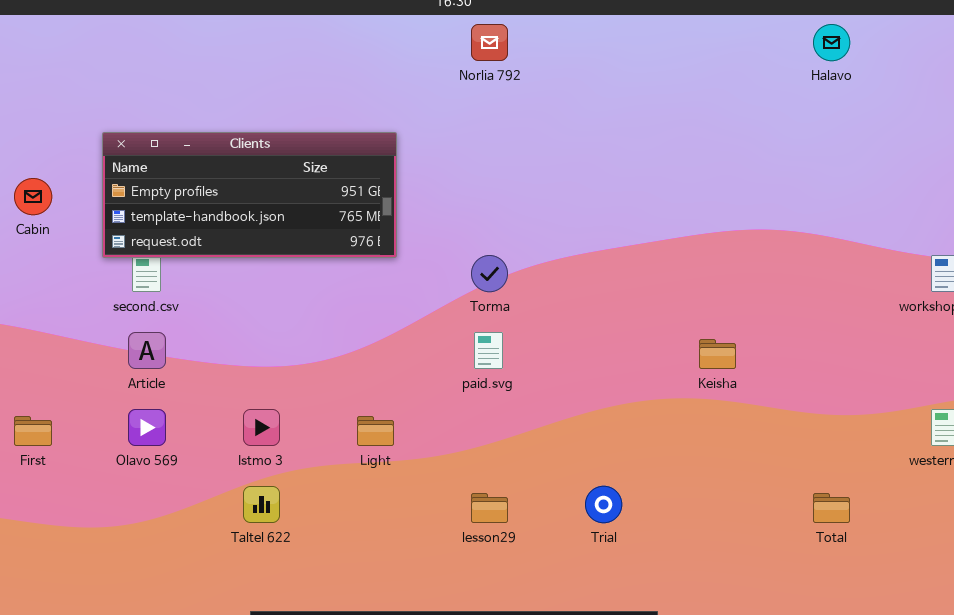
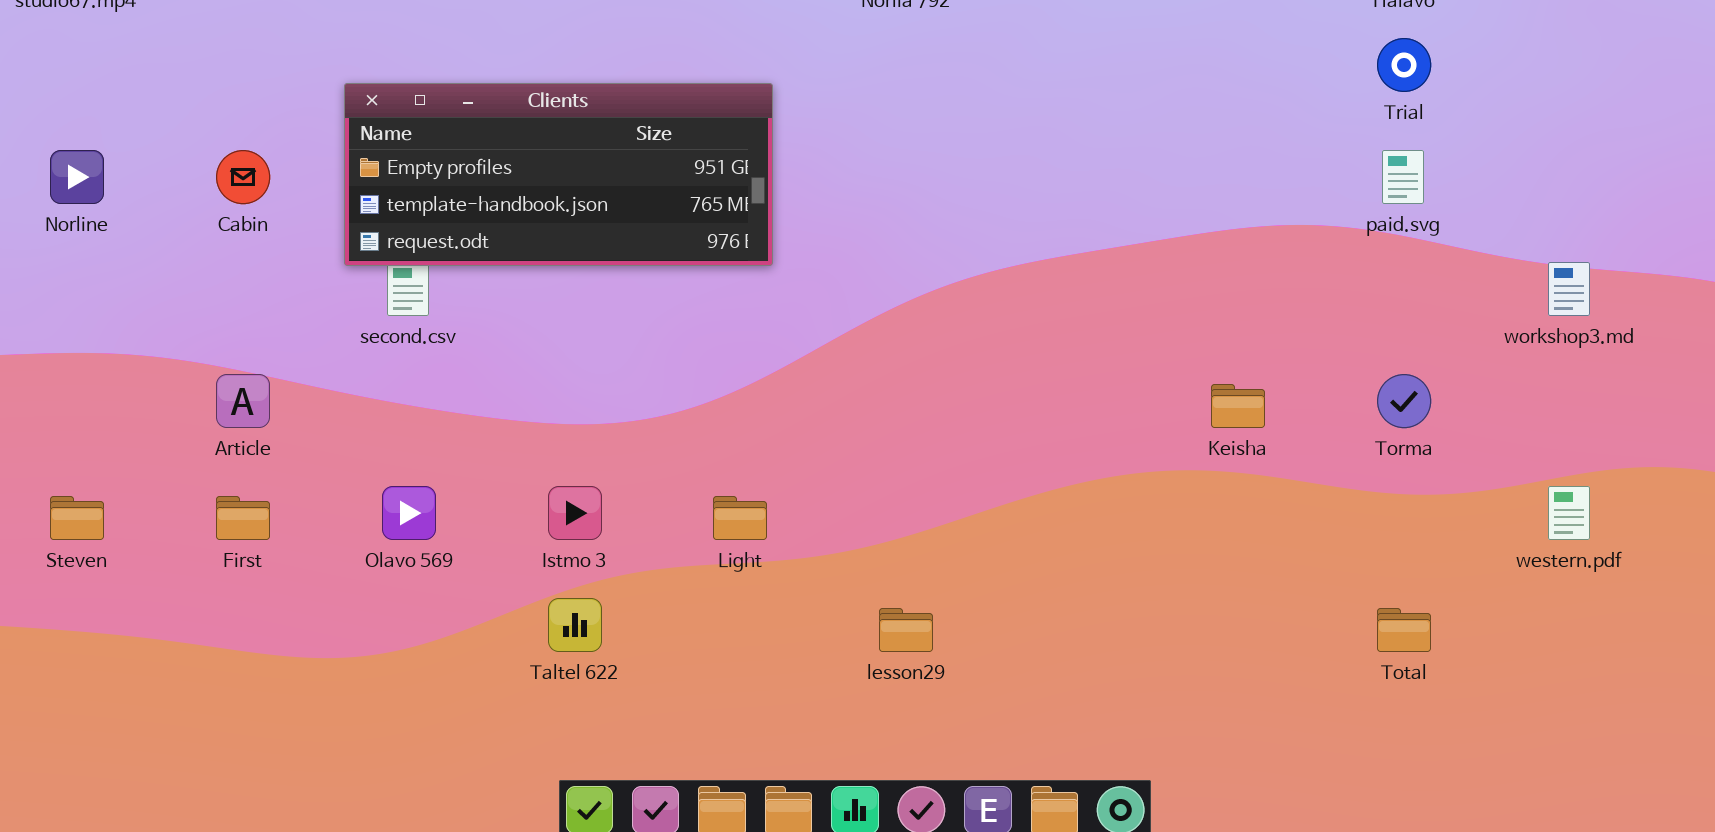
Torma: [471,255,508,292] -> [1377,374,1431,428], moved
Article: [128,332,166,369] -> [216,374,270,428], moved
paid.svg: [474,332,503,369] -> [1382,150,1424,204], moved
Trial: [585,486,622,523] -> [1377,38,1431,92], moved

